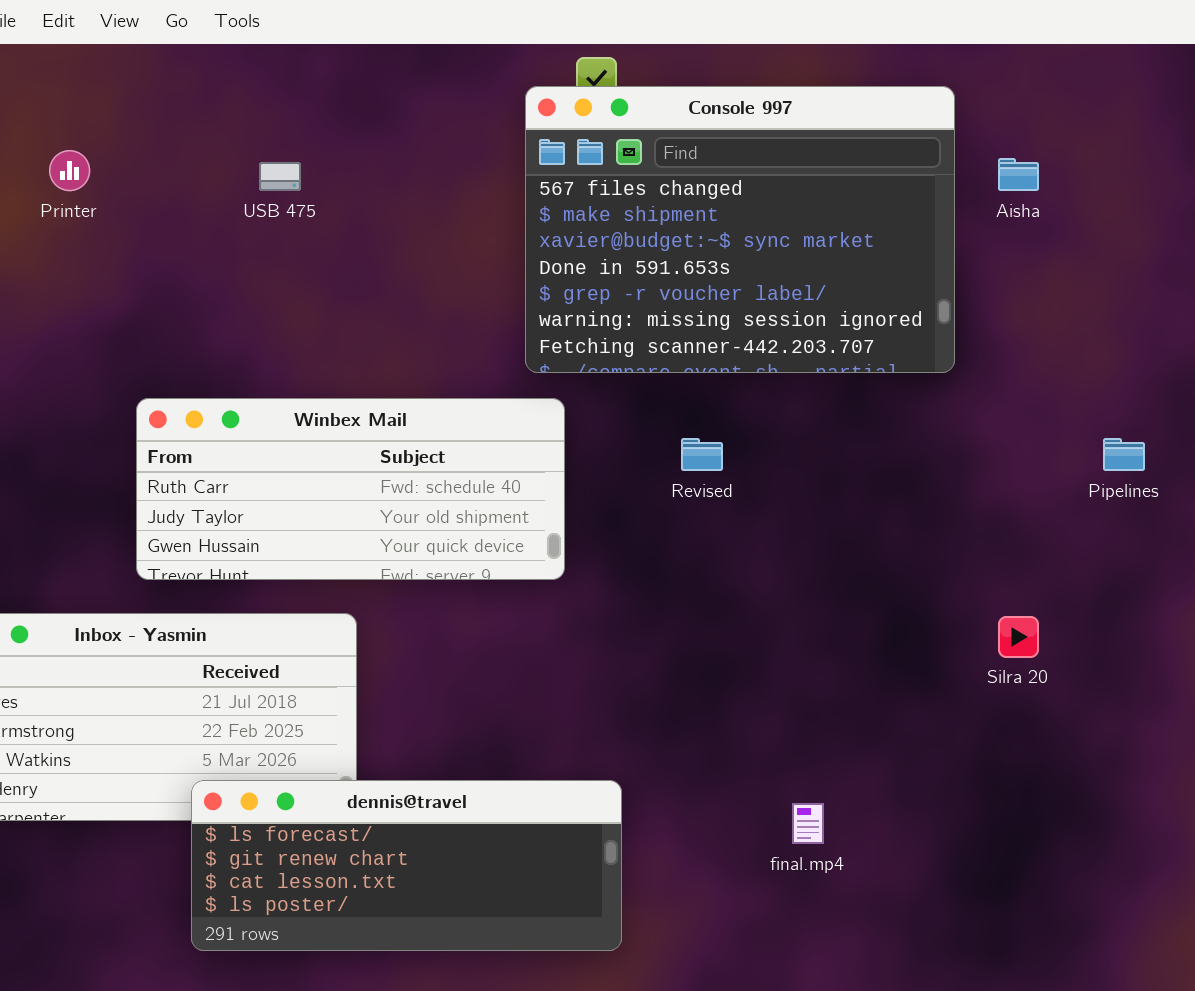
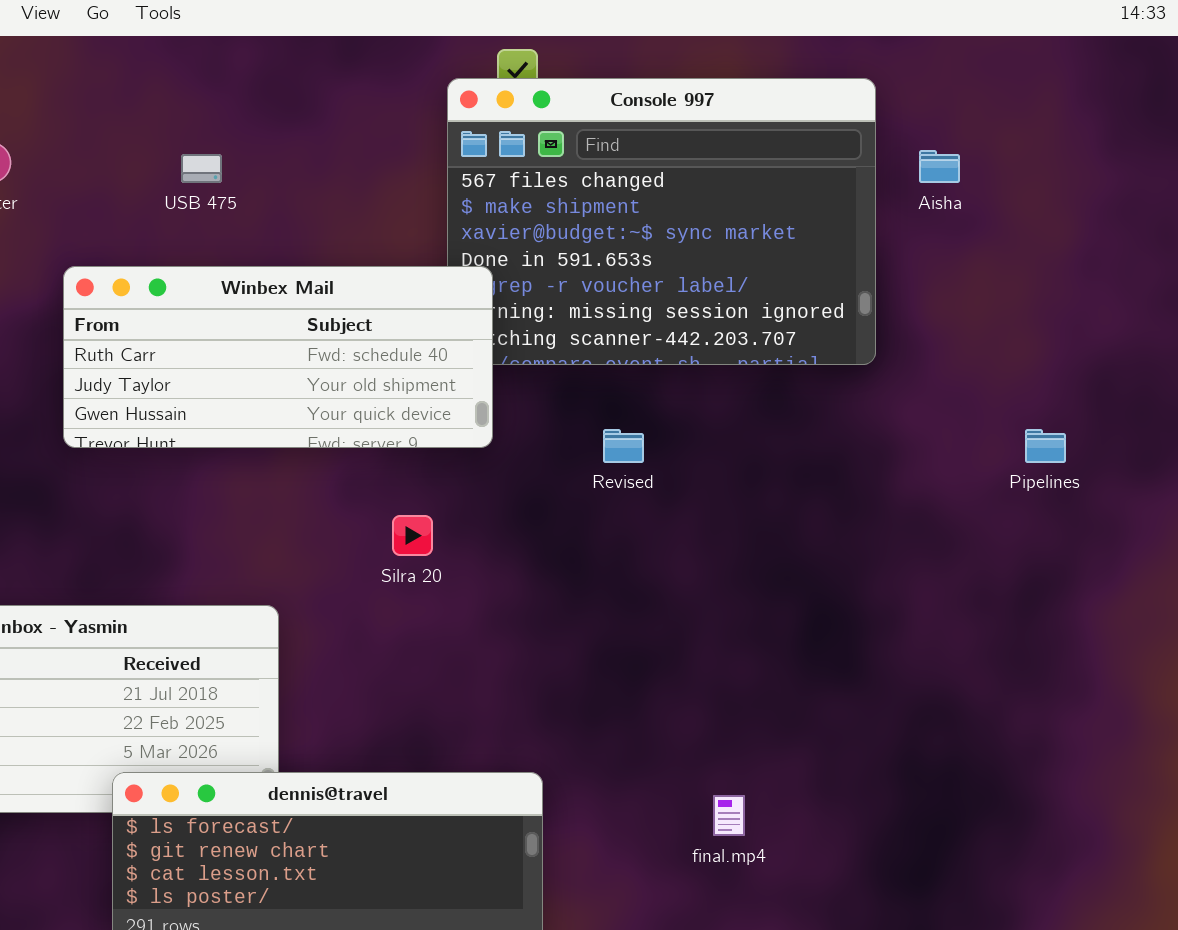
Winbex Mail: [136,398,565,580] -> [63,266,493,448], moved
Silra 20: [998,616,1039,658] -> [392,515,433,556], moved

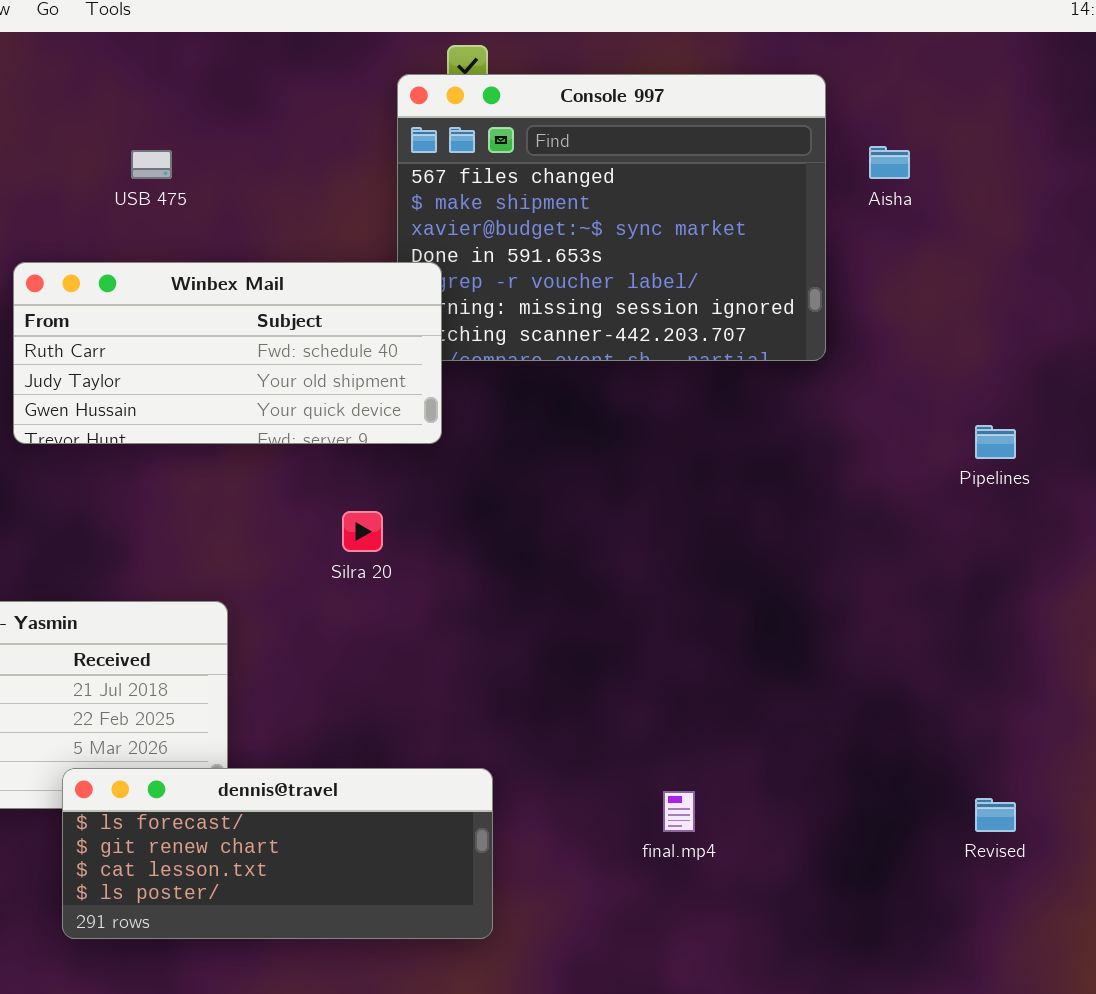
Revised: [603,429,644,463] -> [975,798,1016,832], moved

